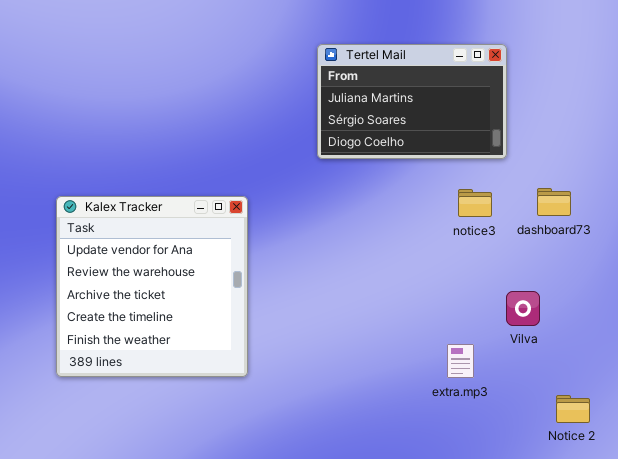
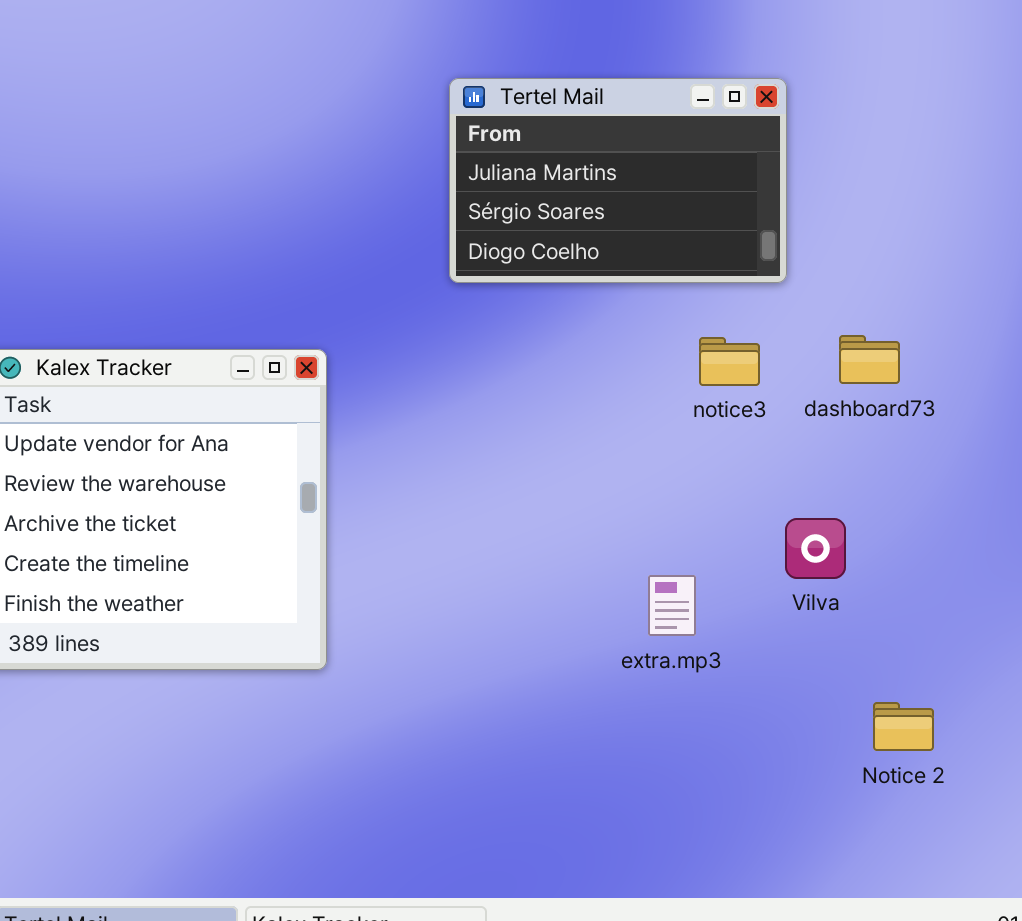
extra.mp3: [447,344,474,378] -> [648,575,696,636], moved

